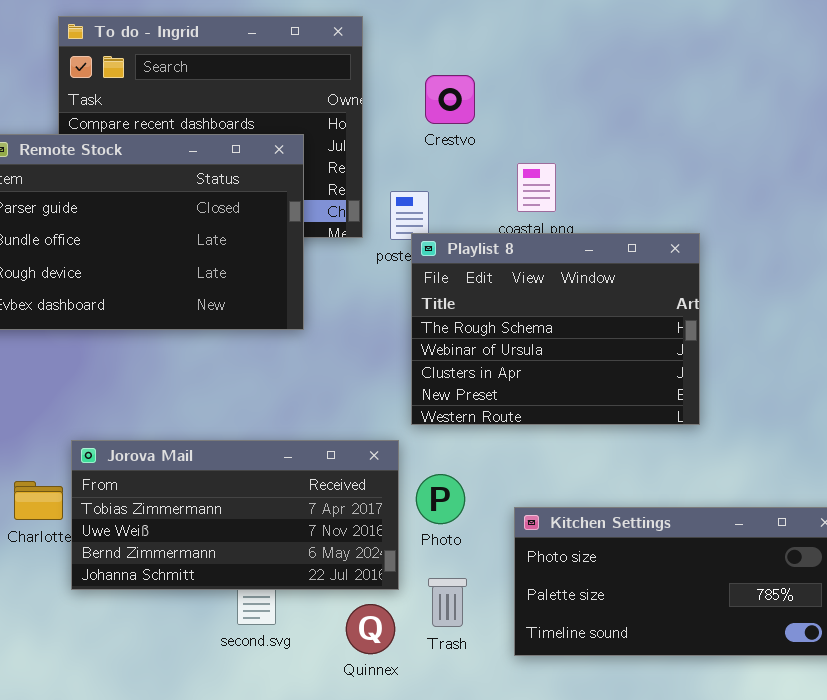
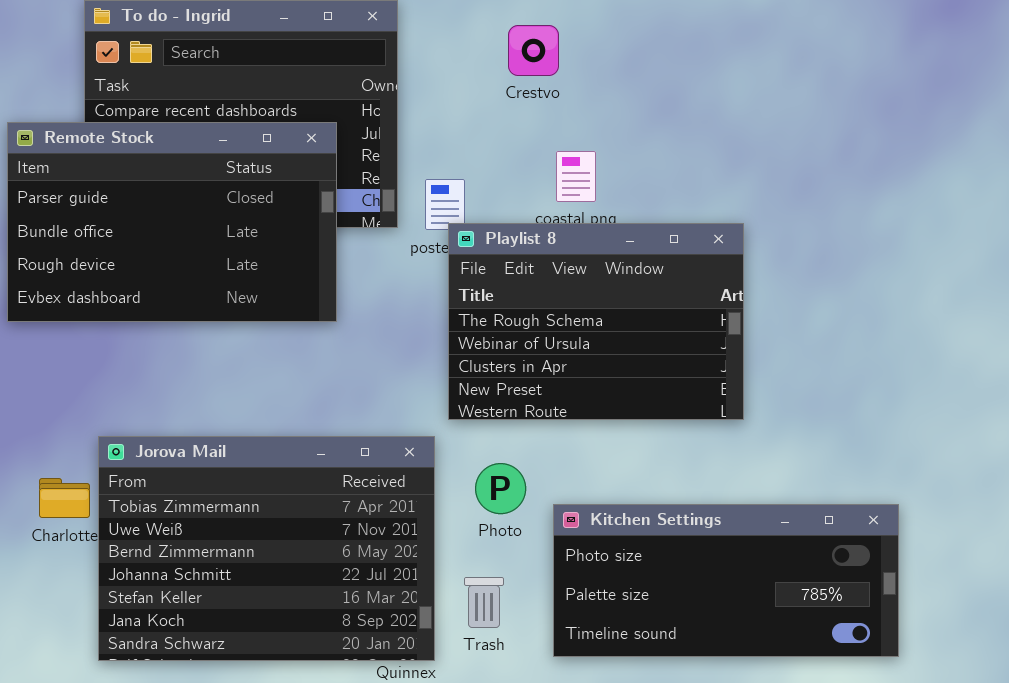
Crestvo: [425,75,475,124] -> [508,25,559,76], moved
Jorova Mail: [71,440,399,590] -> [98,436,435,661], resized
Photo: [416,474,465,524] -> [475,463,526,514], moved

